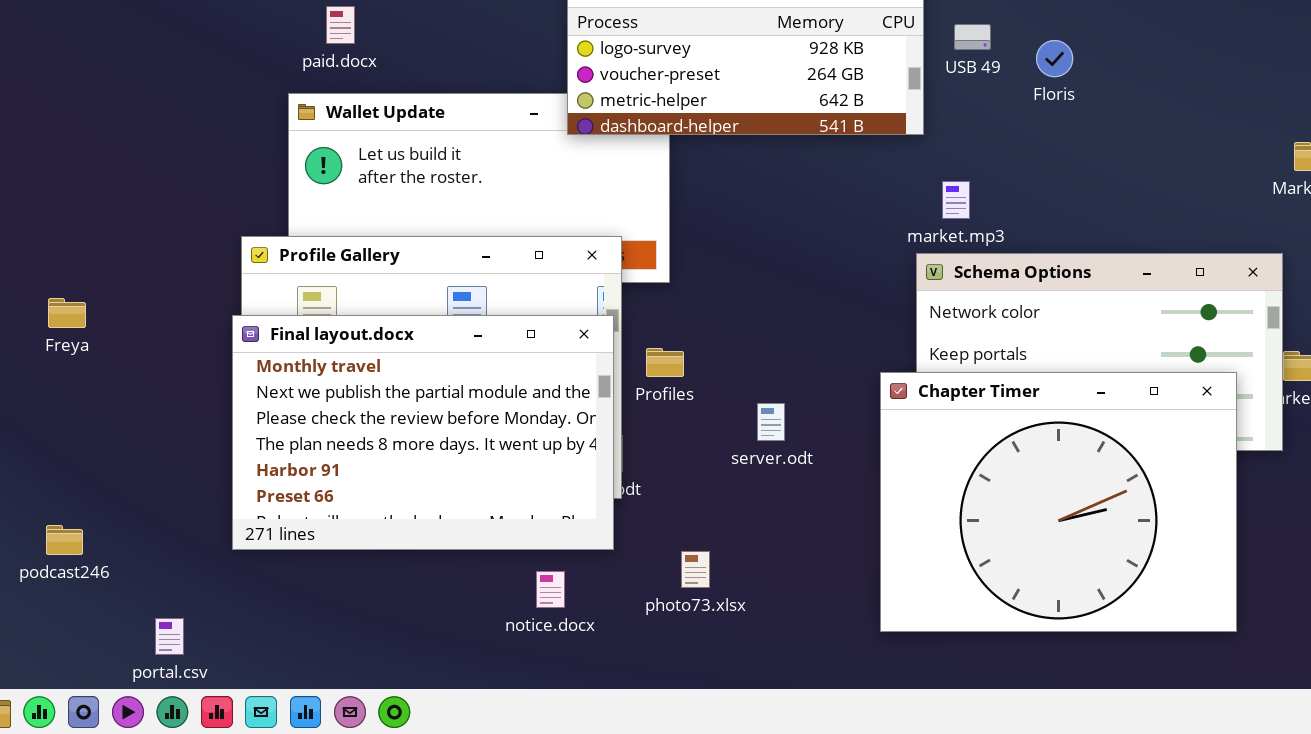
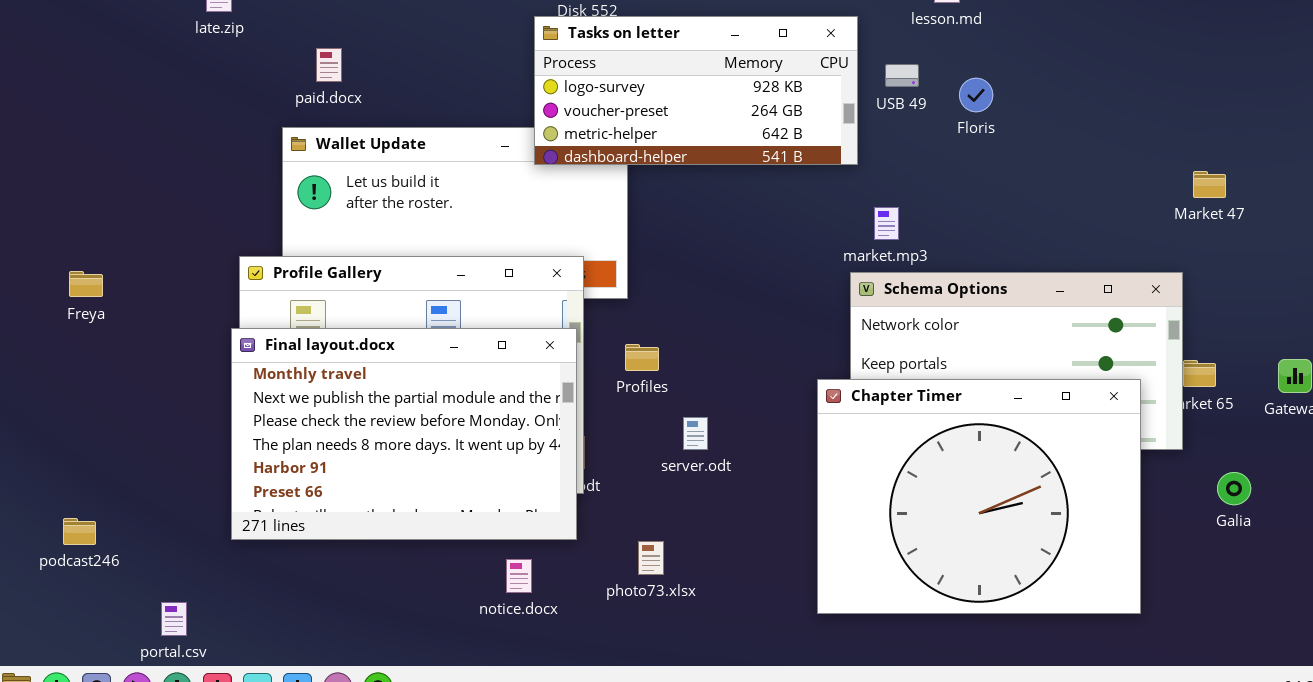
Freya: [48,298,86,328] -> [69,271,103,297], moved
Profiles: [646,348,684,377] -> [625,344,659,371], moved
server.odt: [757,403,785,441] -> [683,417,708,450], moved

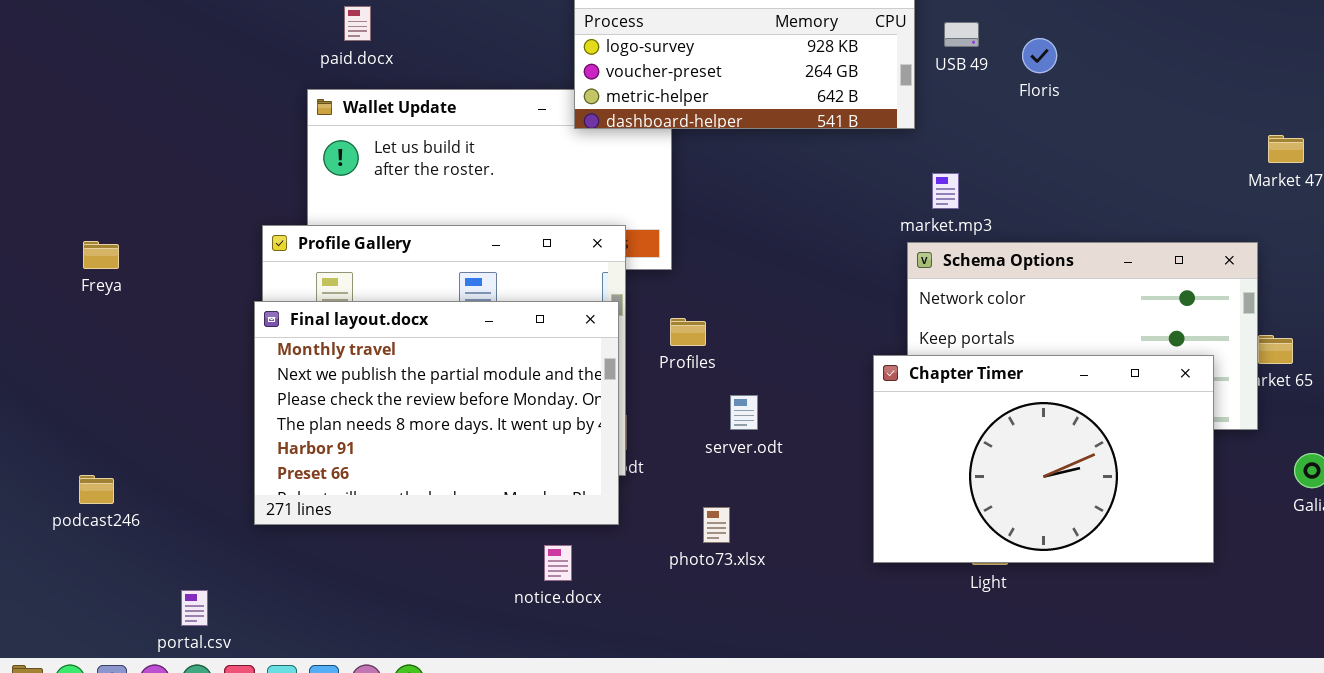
Chapter Timer: [817,379,1141,614] -> [873,355,1214,563], resized
podcast246: [63,518,96,545] -> [79,475,114,504], moved
photo73.xlsx: [638,541,664,575] -> [703,507,730,543], moved

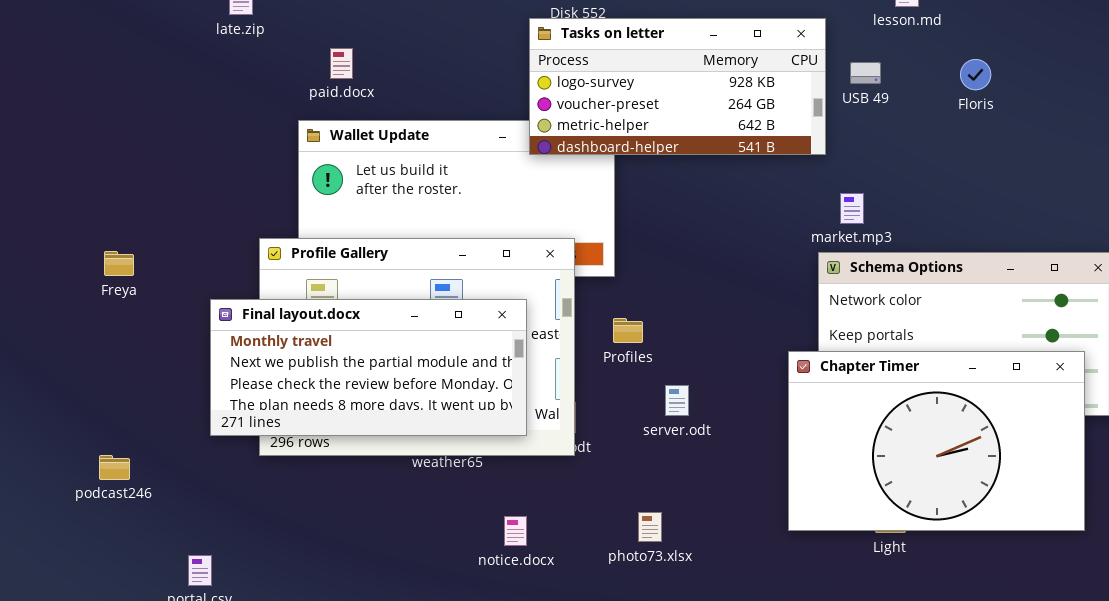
Floris: [1022,38,1057,73] -> [960,59,991,90], moved
Final layout.docx: [254,301,619,525] -> [210,299,527,436], moved, resized
photo73.xlsx: [703,507,730,543] -> [638,512,662,542], moved

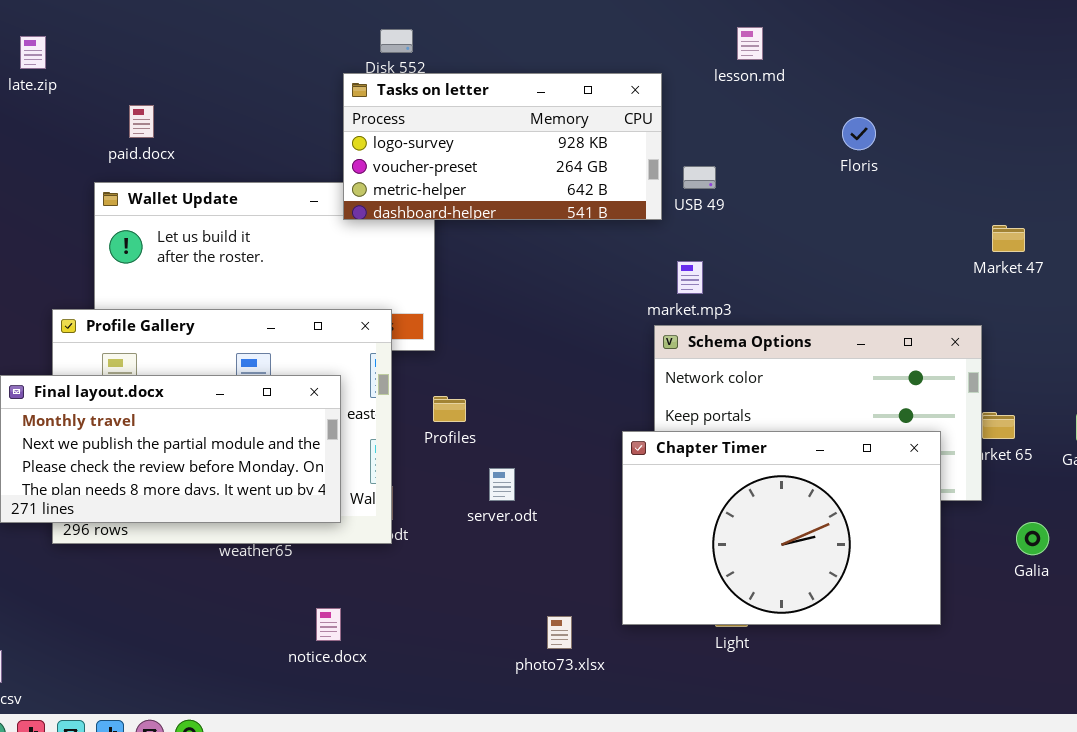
Floris: [960,59,991,90] -> [842,117,876,150], moved
USB 49: [850,62,881,84] -> [683,166,716,189], moved
photo73.xlsx: [638,512,662,542] -> [547,616,572,649], moved

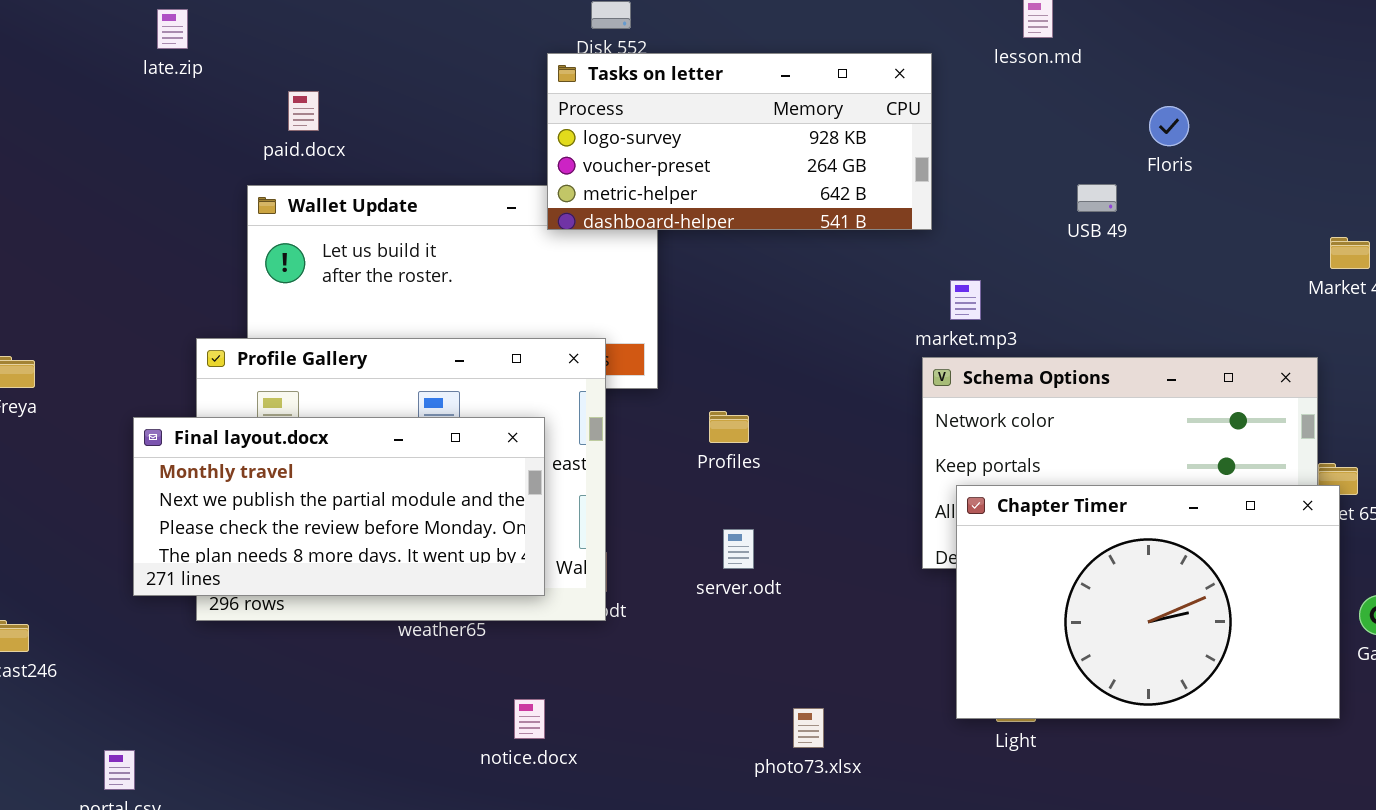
USB 49: [683,166,716,189] -> [1077,184,1117,212], moved
Profiles: [433,396,466,422] -> [709,411,749,443], moved
Chapter Timer: [622,431,941,625] -> [956,485,1340,719], moved

